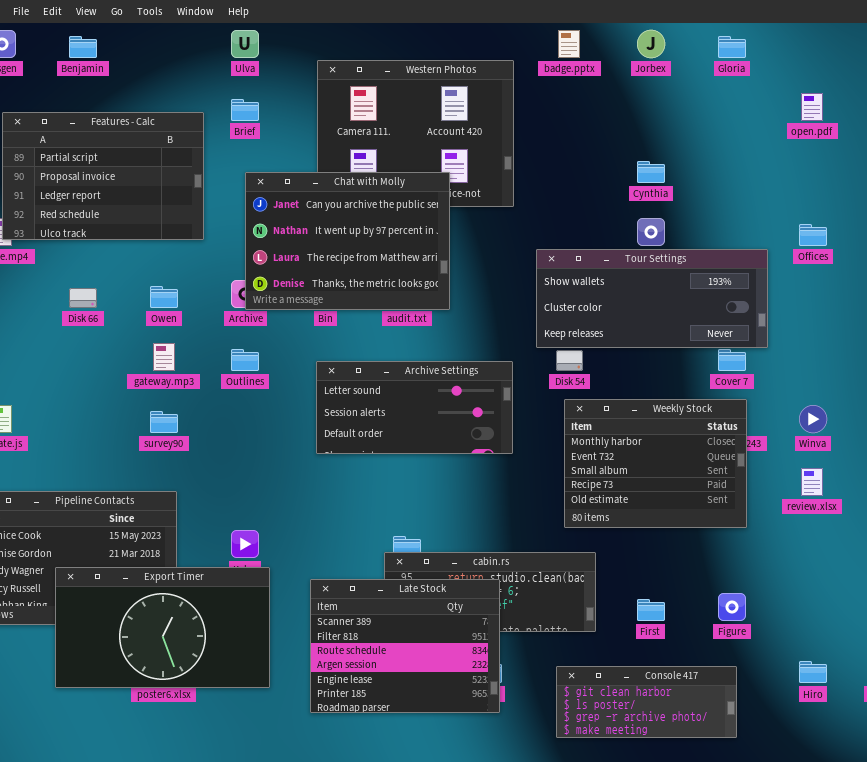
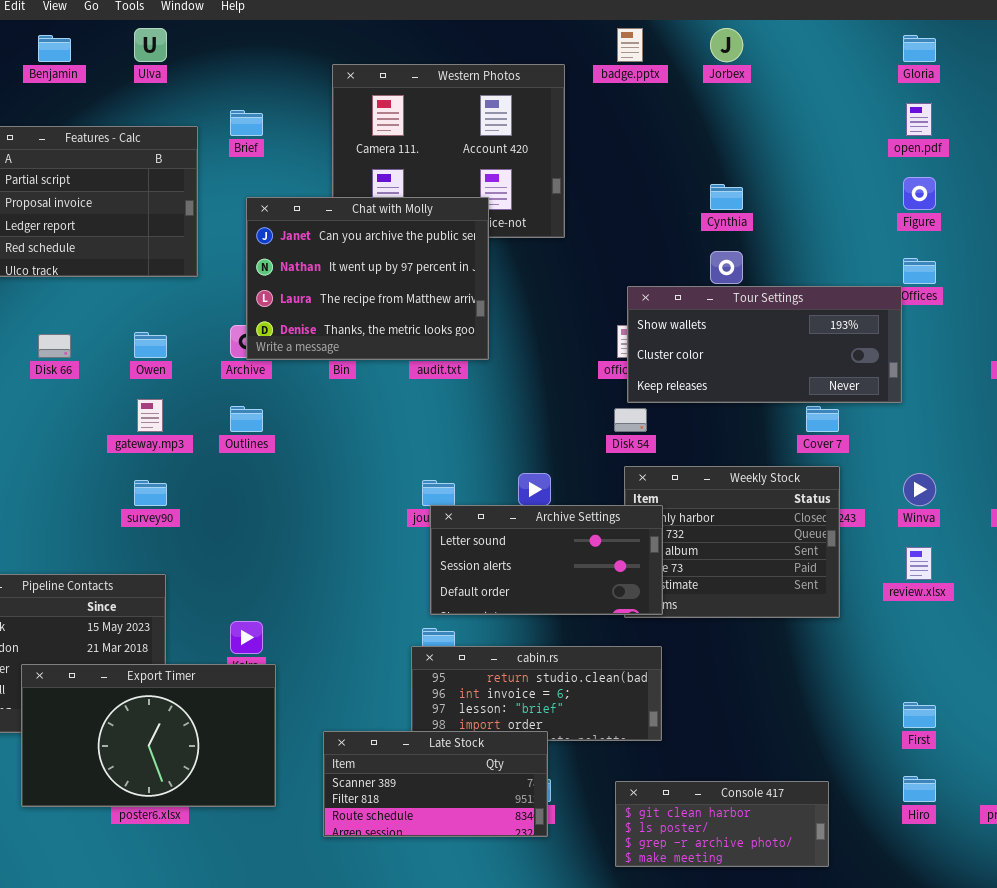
Ulva: [231,30,259,58] -> [134,28,167,62], moved
Gloria: [718,36,746,58] -> [903,35,936,62], moved
Tour Settings: [536,249,768,348] -> [627,286,902,403], moved
Archive Settings: [316,361,513,454] -> [430,505,663,615], moved
Late Stock: [310,579,500,713] -> [323,731,548,837], resized
Figure: [718,593,746,621] -> [903,177,936,210], moved
First: [637,599,665,621] -> [903,702,936,728], moved

